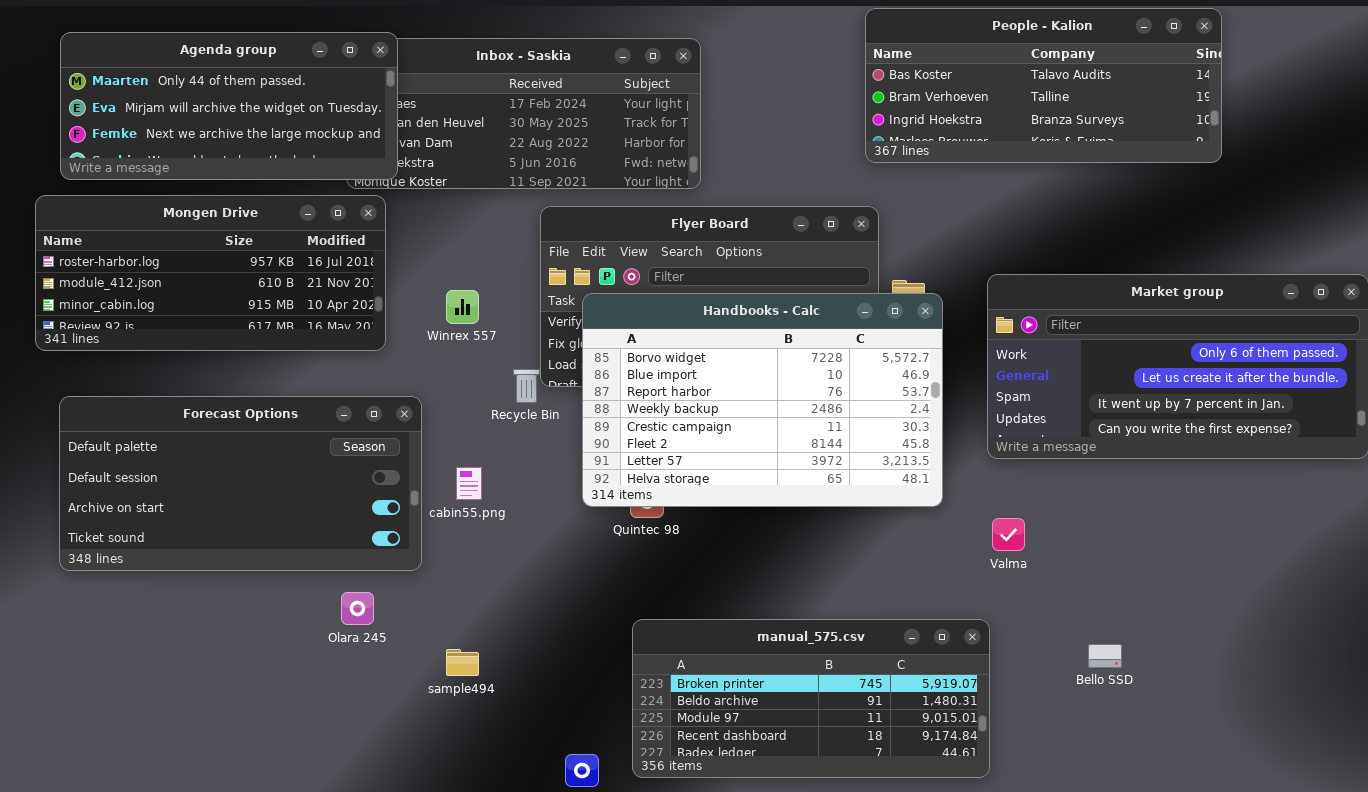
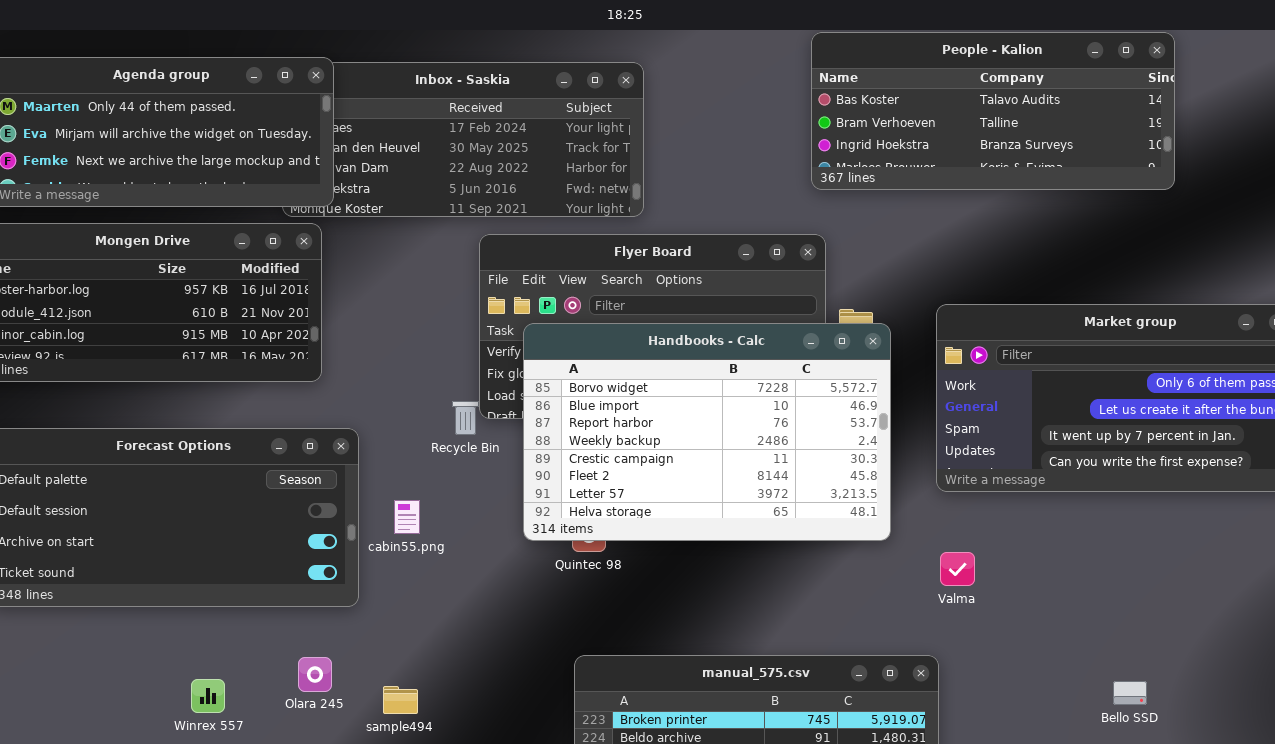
Winrex 557: [446,290,479,324] -> [191,679,225,713], moved
Olara 245: [341,592,374,625] -> [298,657,332,692], moved
Bello SSD: [1088,644,1122,668] -> [1113,681,1147,705], moved

